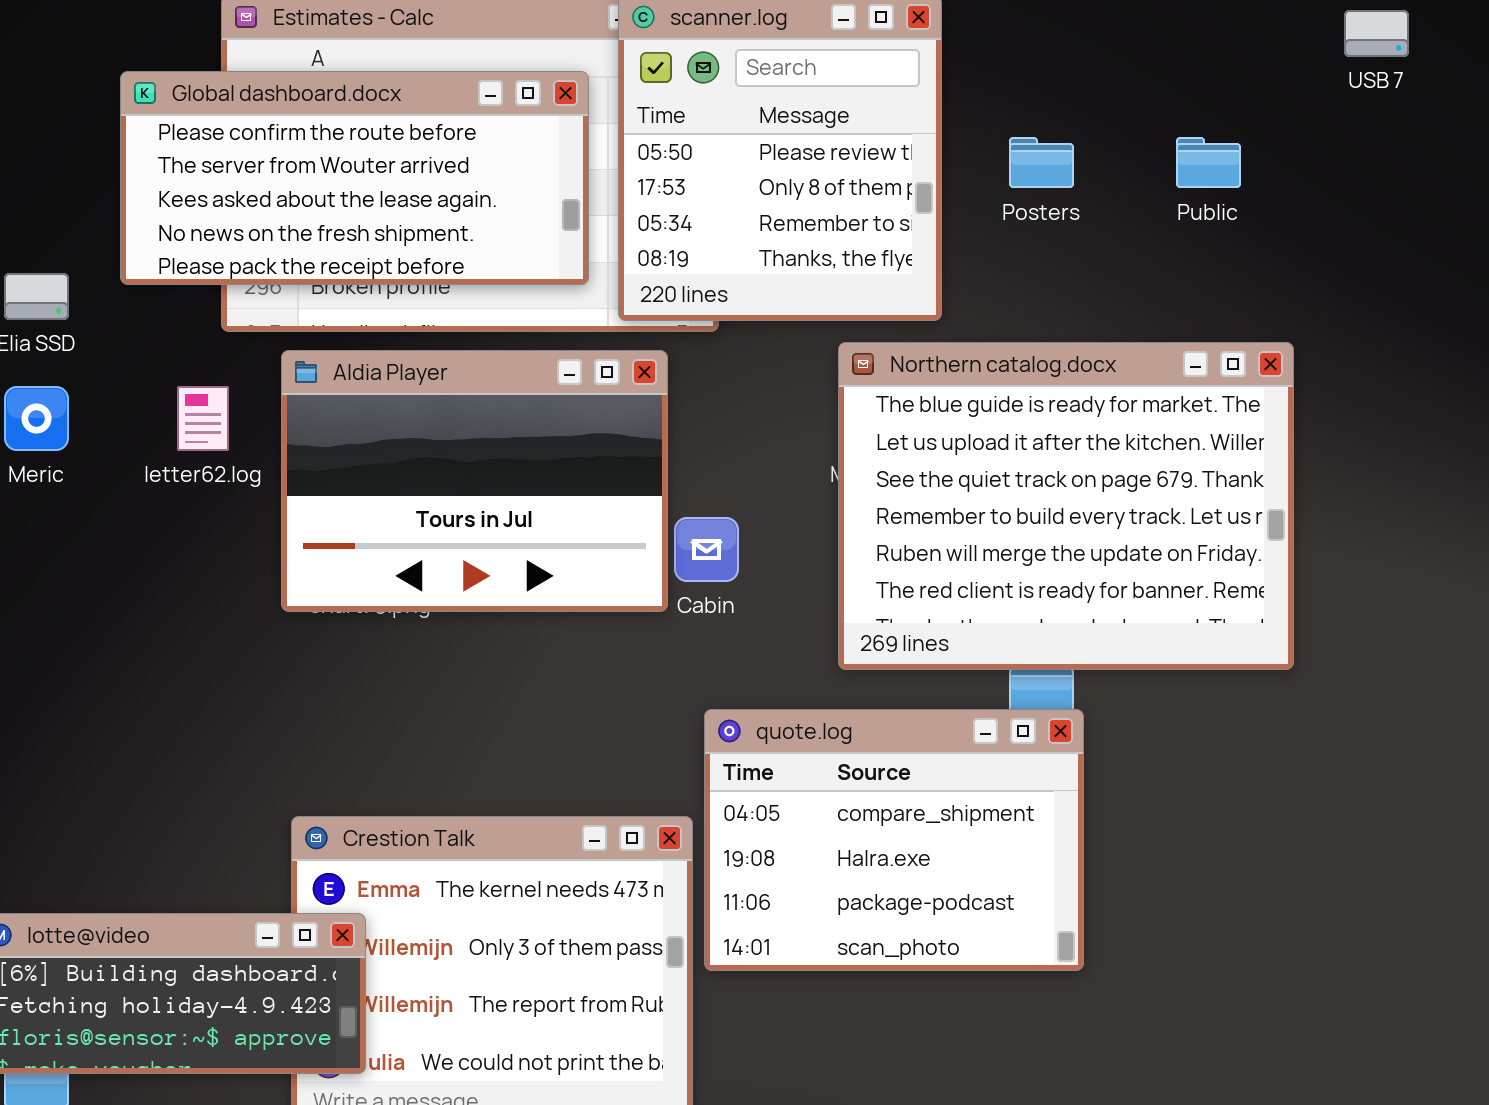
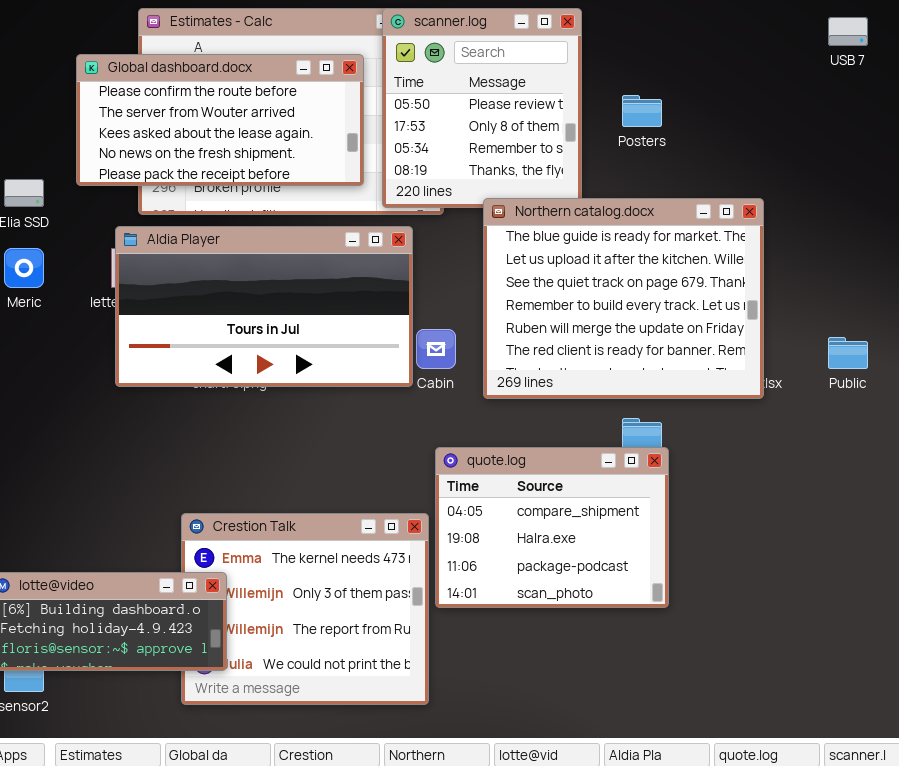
Public: [1176,137,1241,188] -> [828,337,868,369], moved
Northern catalog.docx: [838,342,1294,670] -> [483,198,764,399], moved
Aldia Player: [281,350,668,612] -> [115,226,413,387], resized

